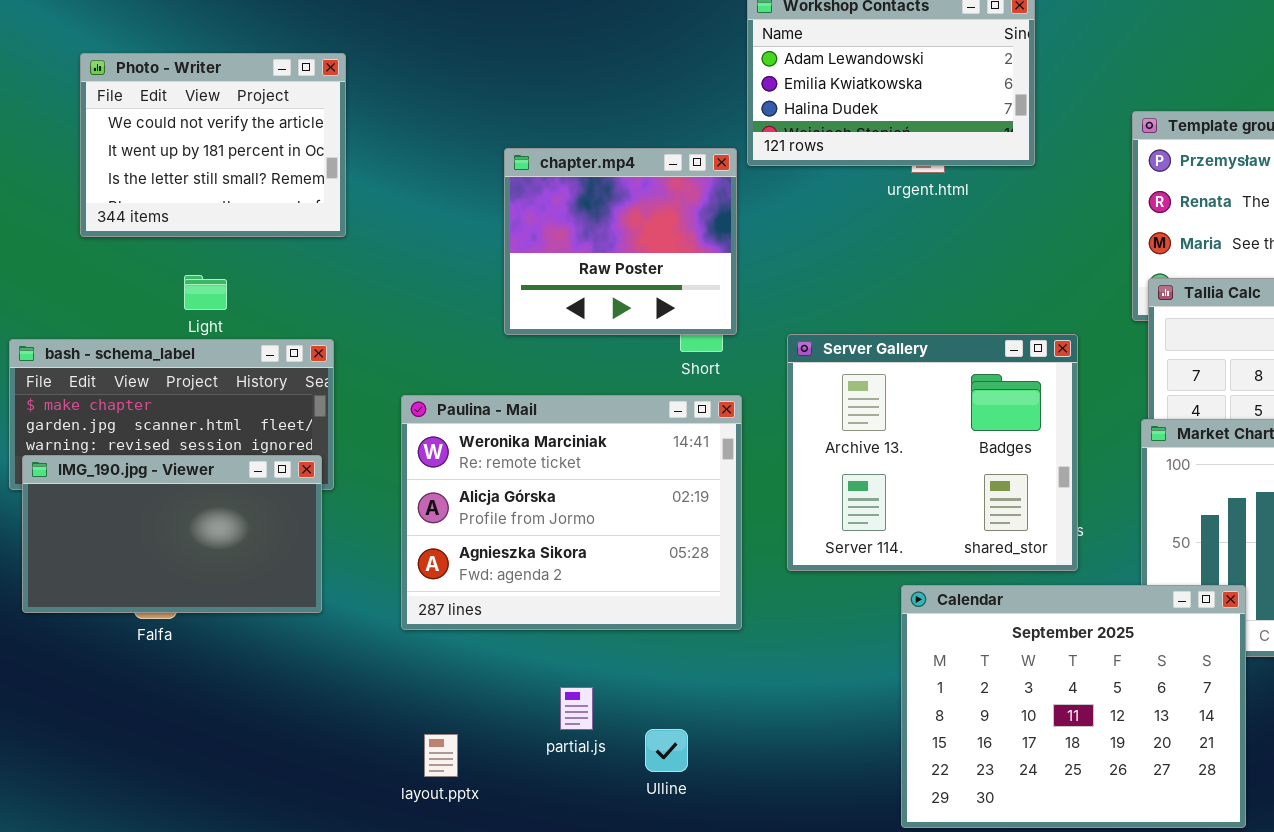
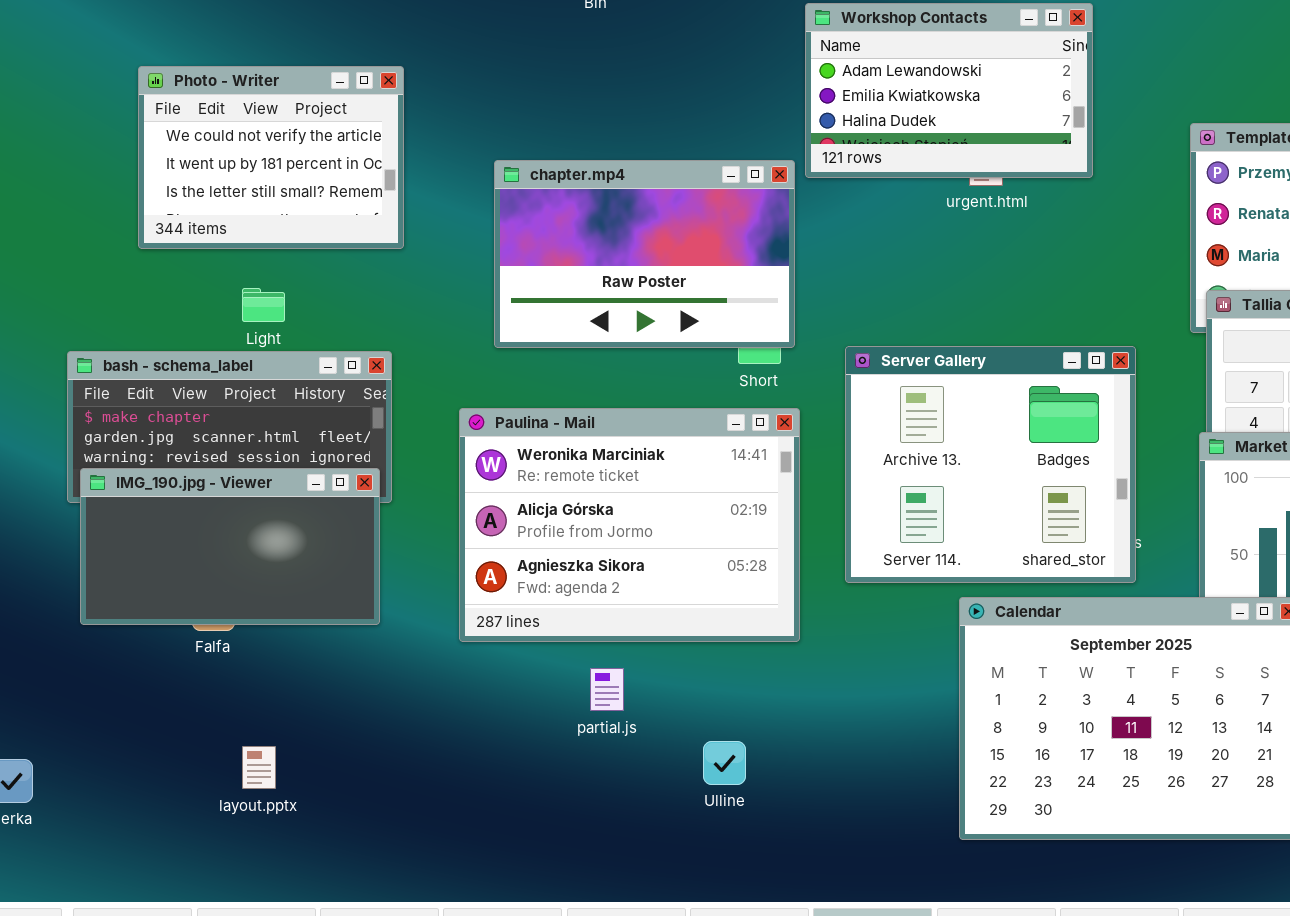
chapter.mp4: [504,148,737,335] -> [494,160,795,348], resized
partial.js: [560,687,593,730] -> [590,668,624,711], moved
layout.pptx: [424,734,458,777] -> [242,746,276,789], moved

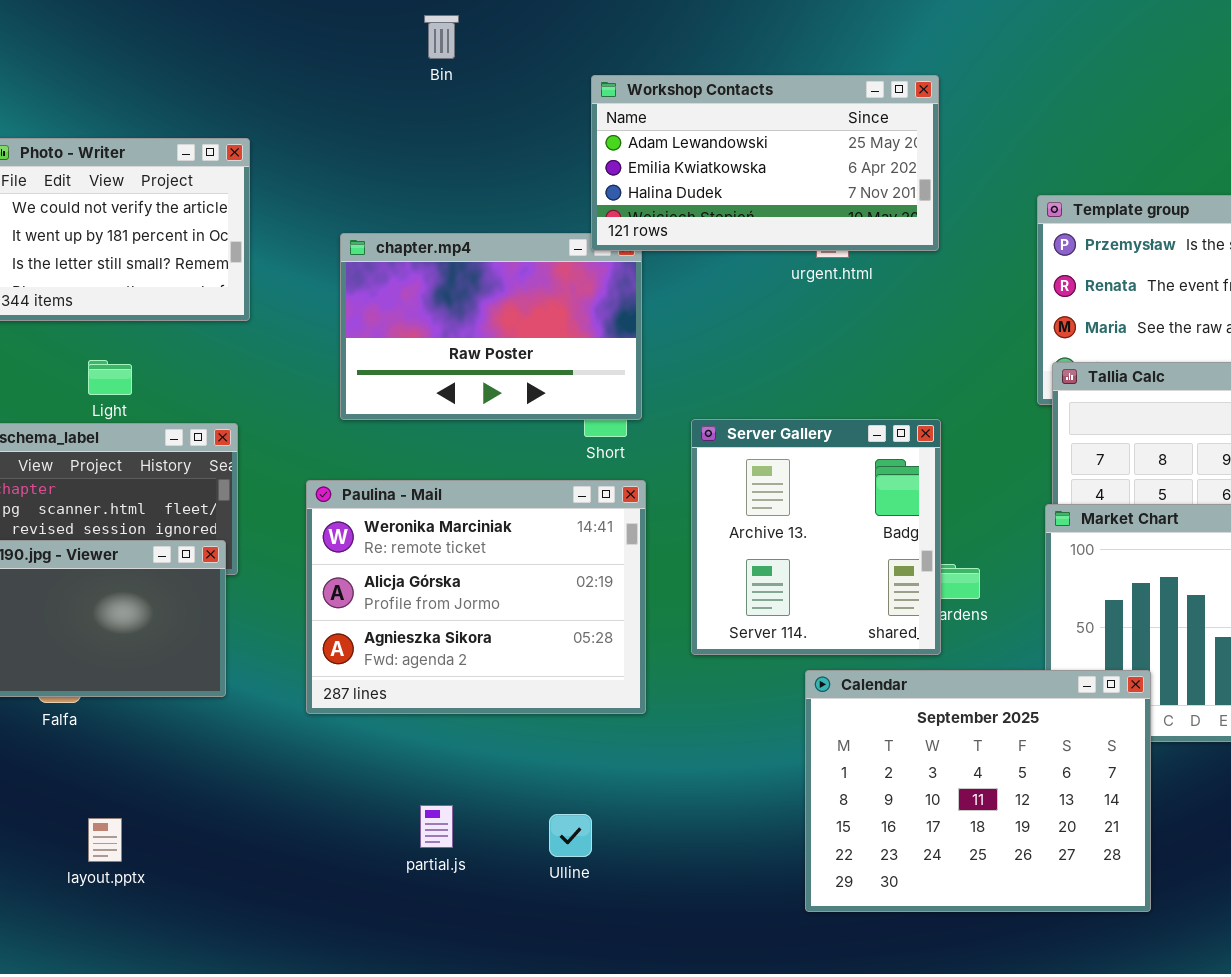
Workshop Contacts: [805,3,1093,178] -> [591,75,939,251], resized
Server Gallery: [845,346,1136,583] -> [691,419,941,655], resized
partial.js: [590,668,624,711] -> [420,805,453,848], moved

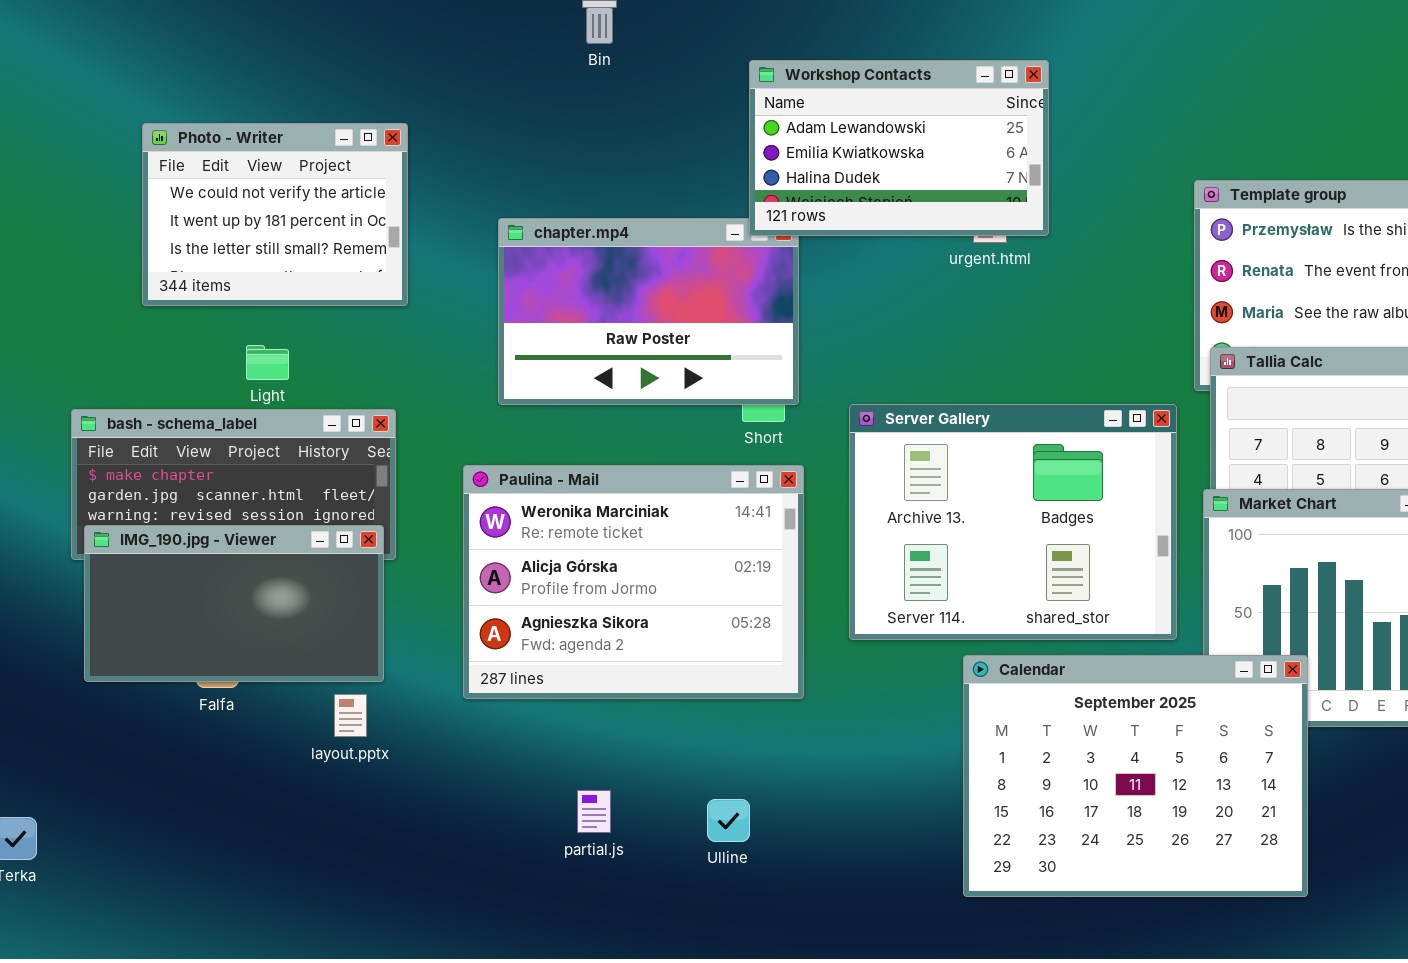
Workshop Contacts: [591,75,939,251] -> [749,60,1049,236], resized
Server Gallery: [691,419,941,655] -> [849,404,1177,640], resized
layout.pptx: [88,818,122,862] -> [334,694,367,737], moved

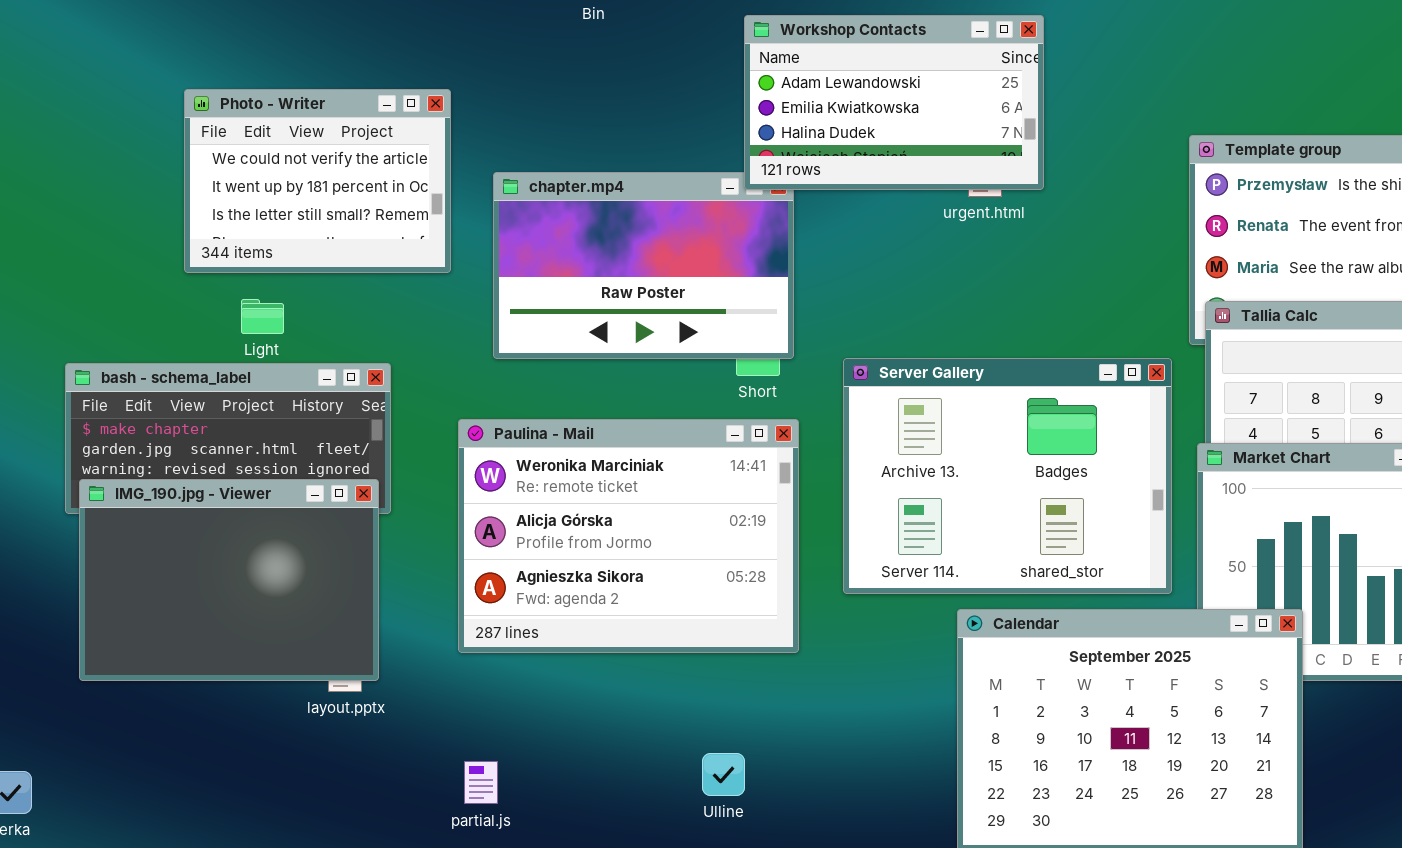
Photo - Writer: [142,123,408,306] -> [184,89,451,273], moved
IMG_190.jpg - Viewer: [84,525,384,682] -> [79,479,379,681], resized
partial.js: [577,790,611,833] -> [464,761,498,804], moved

